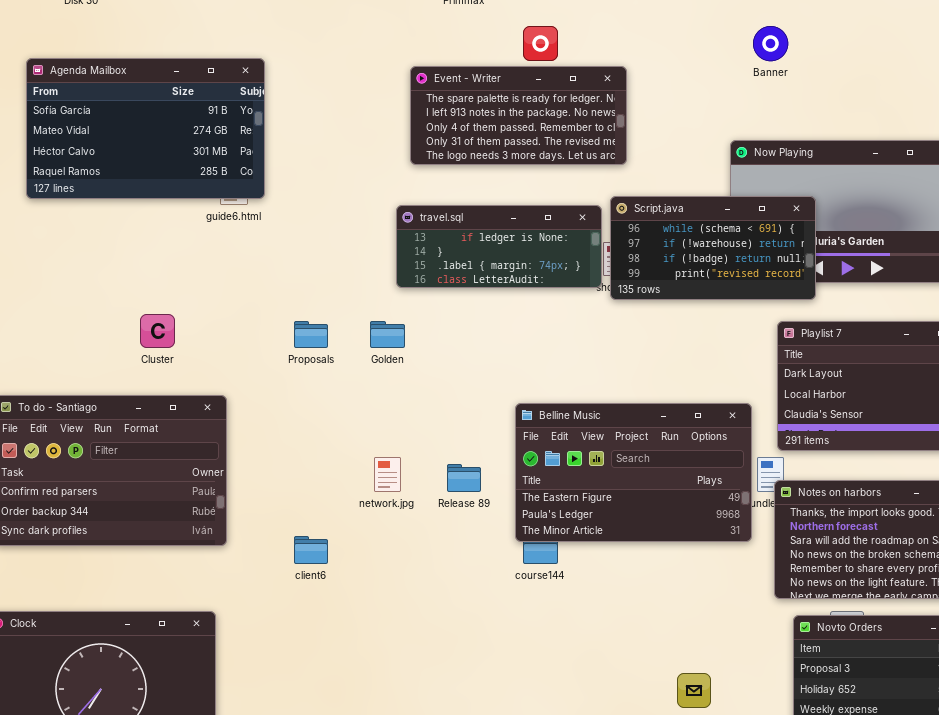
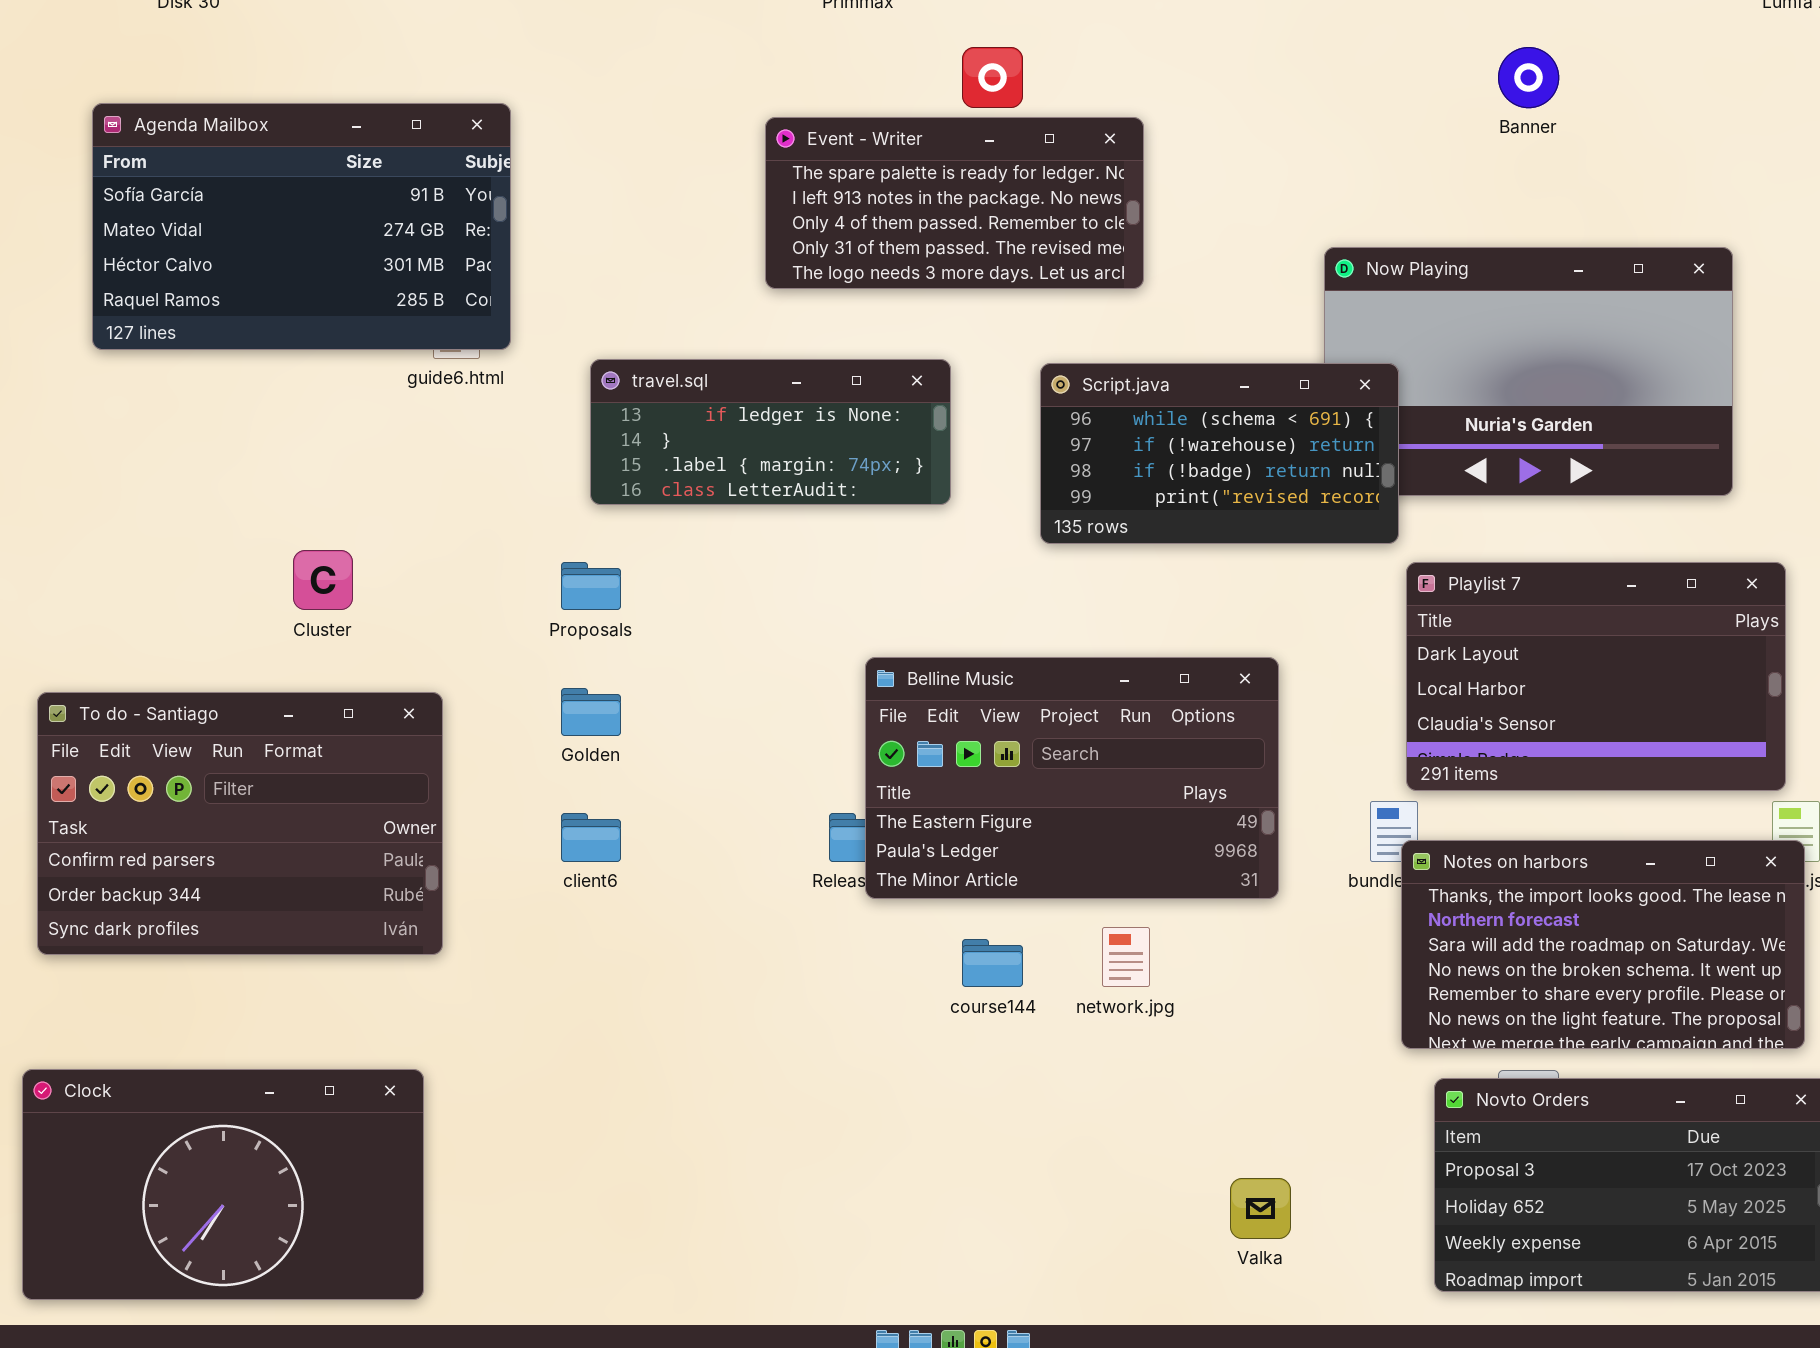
Banner: [753,26,788,61] -> [1498,47,1559,108], moved
Script.java: [610,196,816,300] -> [1040,363,1399,544], moved
travel.sql: [396,205,602,288] -> [590,359,951,505], moved
Golden: [370,321,405,348] -> [561,688,621,736], moved
Belline Music: [515,403,752,542] -> [865,657,1279,899], moved
network.jpg: [374,457,401,492] -> [1102,927,1150,987], moved
client6: [294,536,328,564] -> [561,813,621,862], moved

